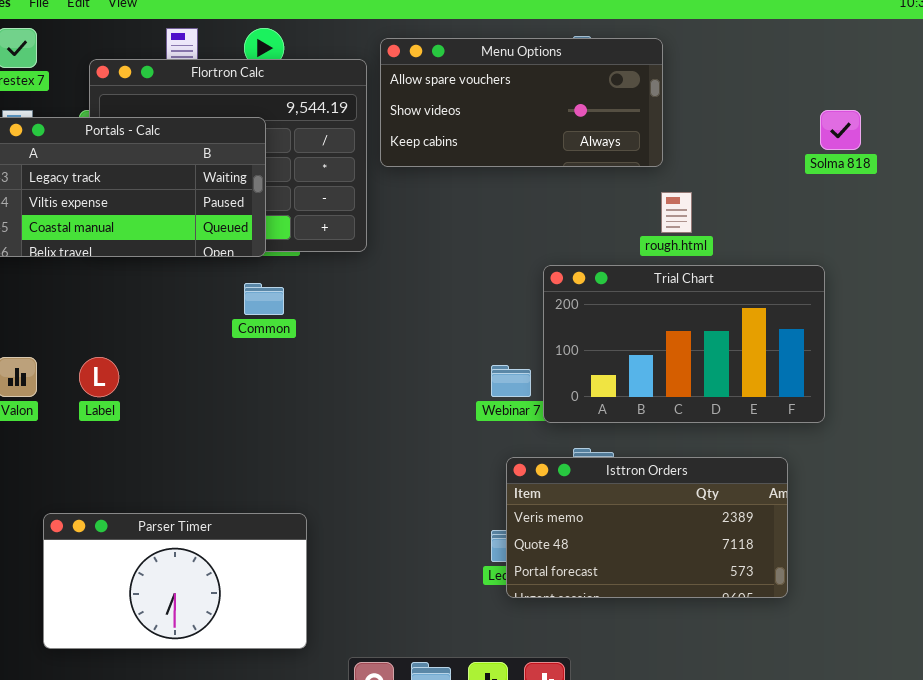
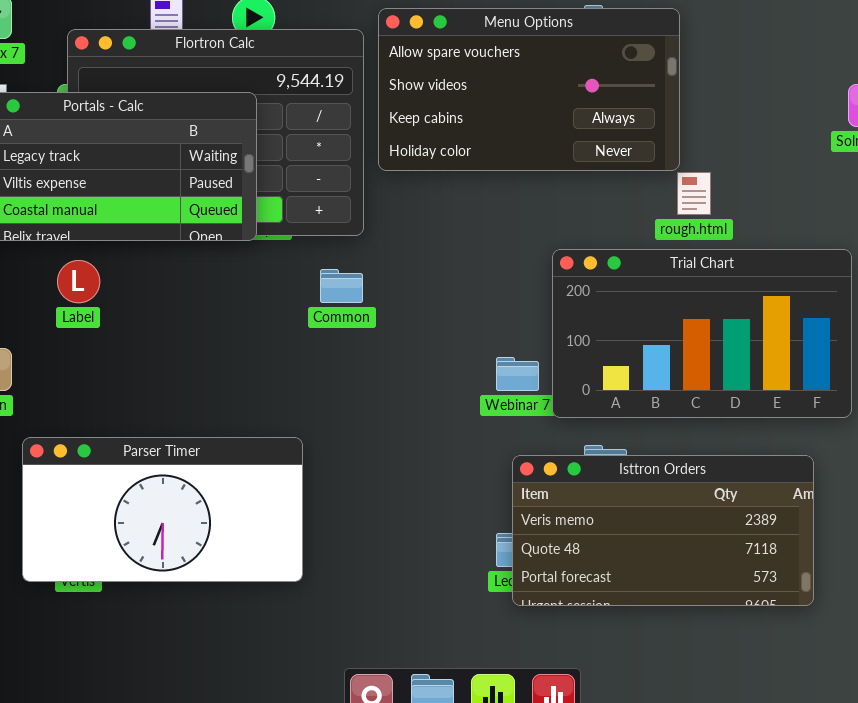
Menu Options: [380,38,663,167] -> [378,8,680,171], resized
Common: [244,283,284,315] -> [320,269,363,303], moved
Label: [79,357,119,397] -> [57,260,100,303], moved
Parser Timer: [43,513,307,649] -> [22,437,303,582], moved

